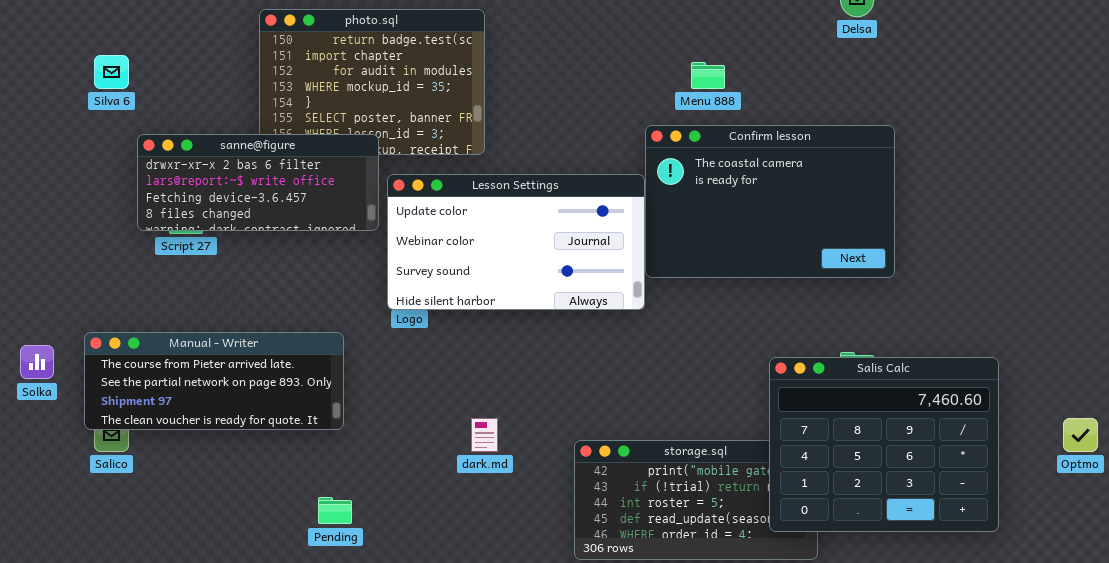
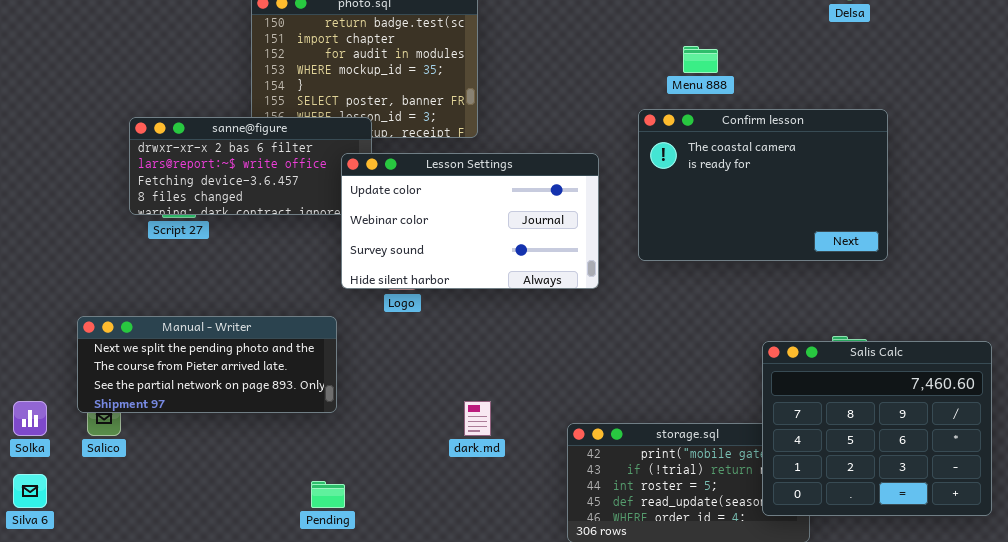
Silva 6: [94,55,129,89] -> [13,474,47,508], moved
Lesson Settings: [387,174,645,310] -> [341,153,599,289], moved
Manual - Writer: [84,332,344,430] -> [77,316,337,413], scrolled up 1 row
Solka: [20,345,54,379] -> [13,401,47,436], moved

